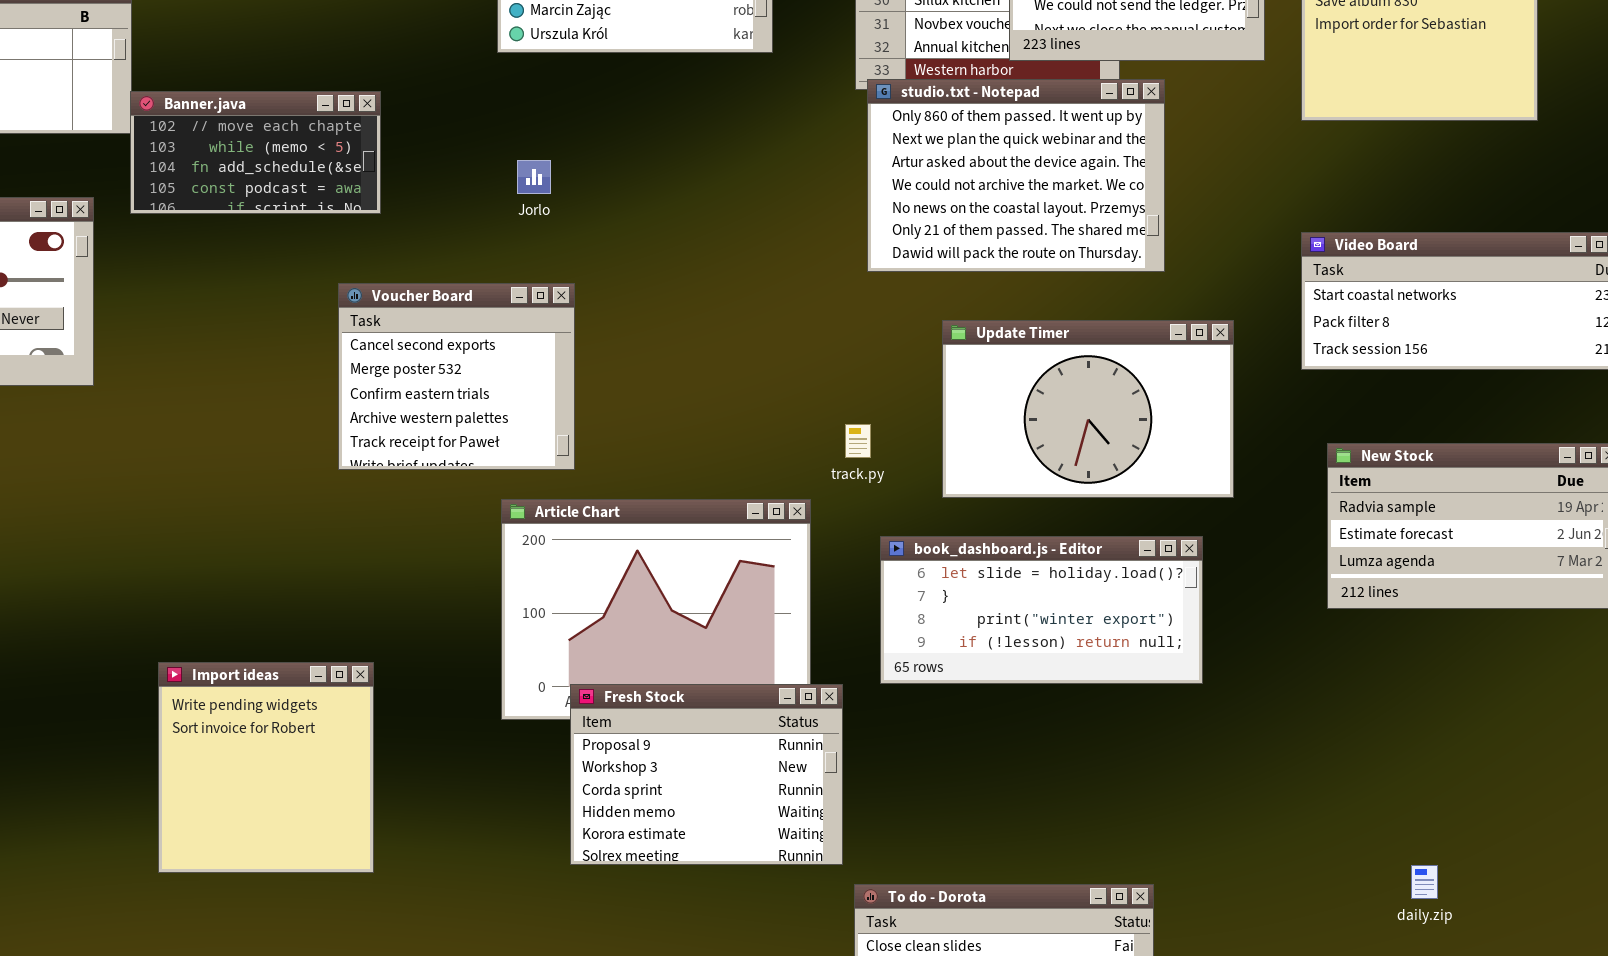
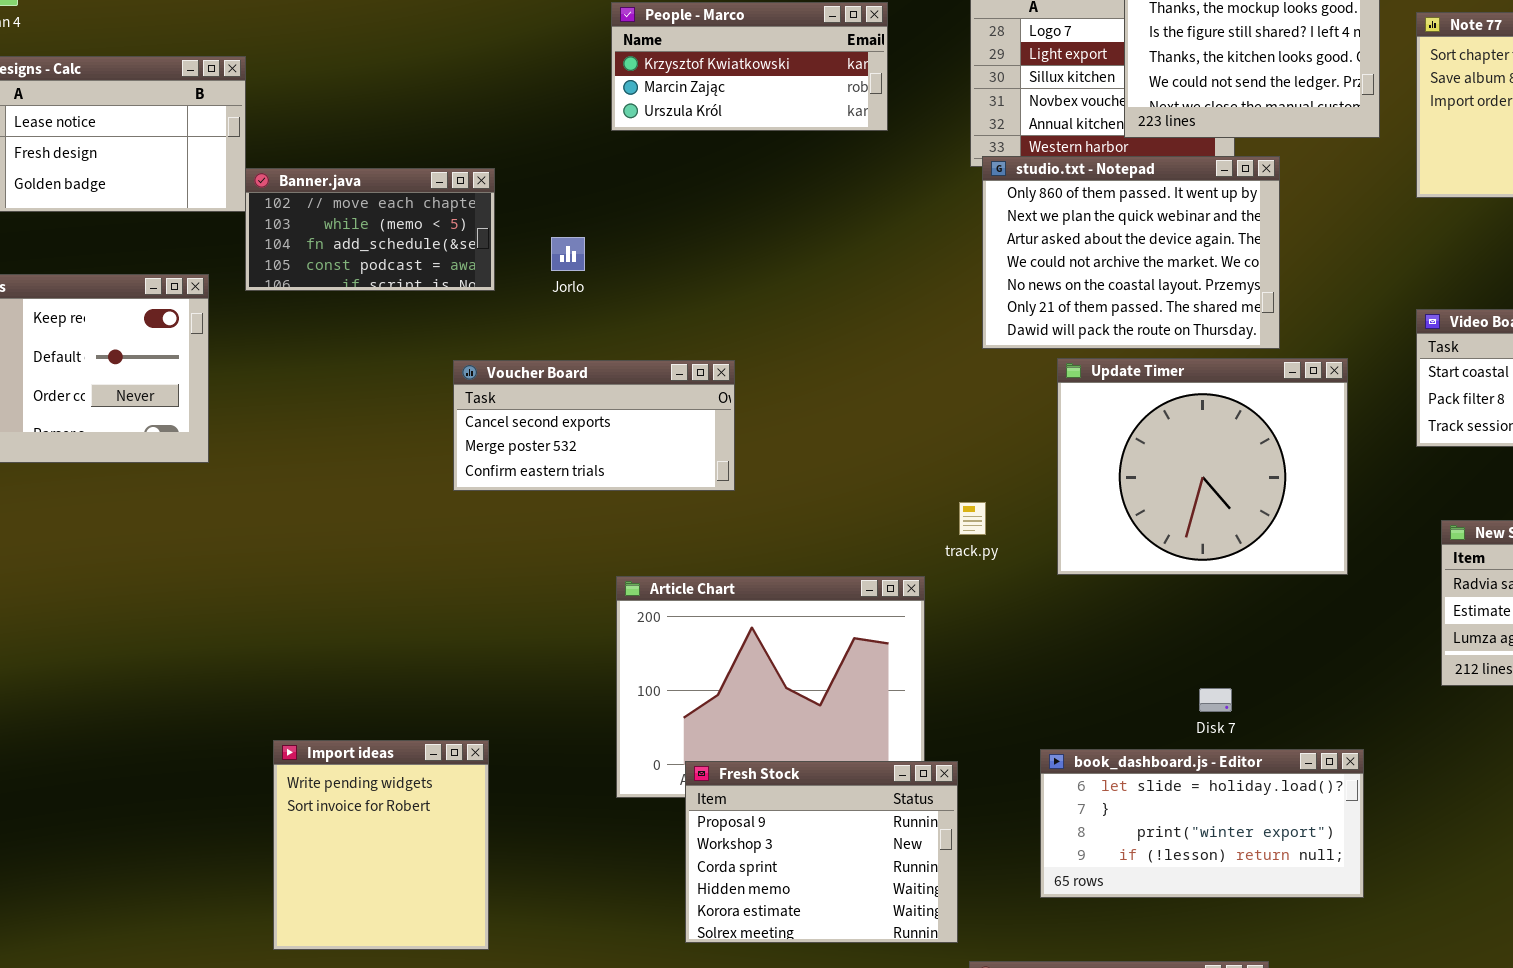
Jorlo: [517,160,551,194] -> [551,237,585,271], moved
Voucher Board: [338,283,575,470] -> [453,360,735,491], resized
Update Timer: [942,320,1234,498] -> [1057,358,1348,575], resized
book_dashboard.js - Editor: [880,536,1203,684] -> [1040,749,1364,898], moved

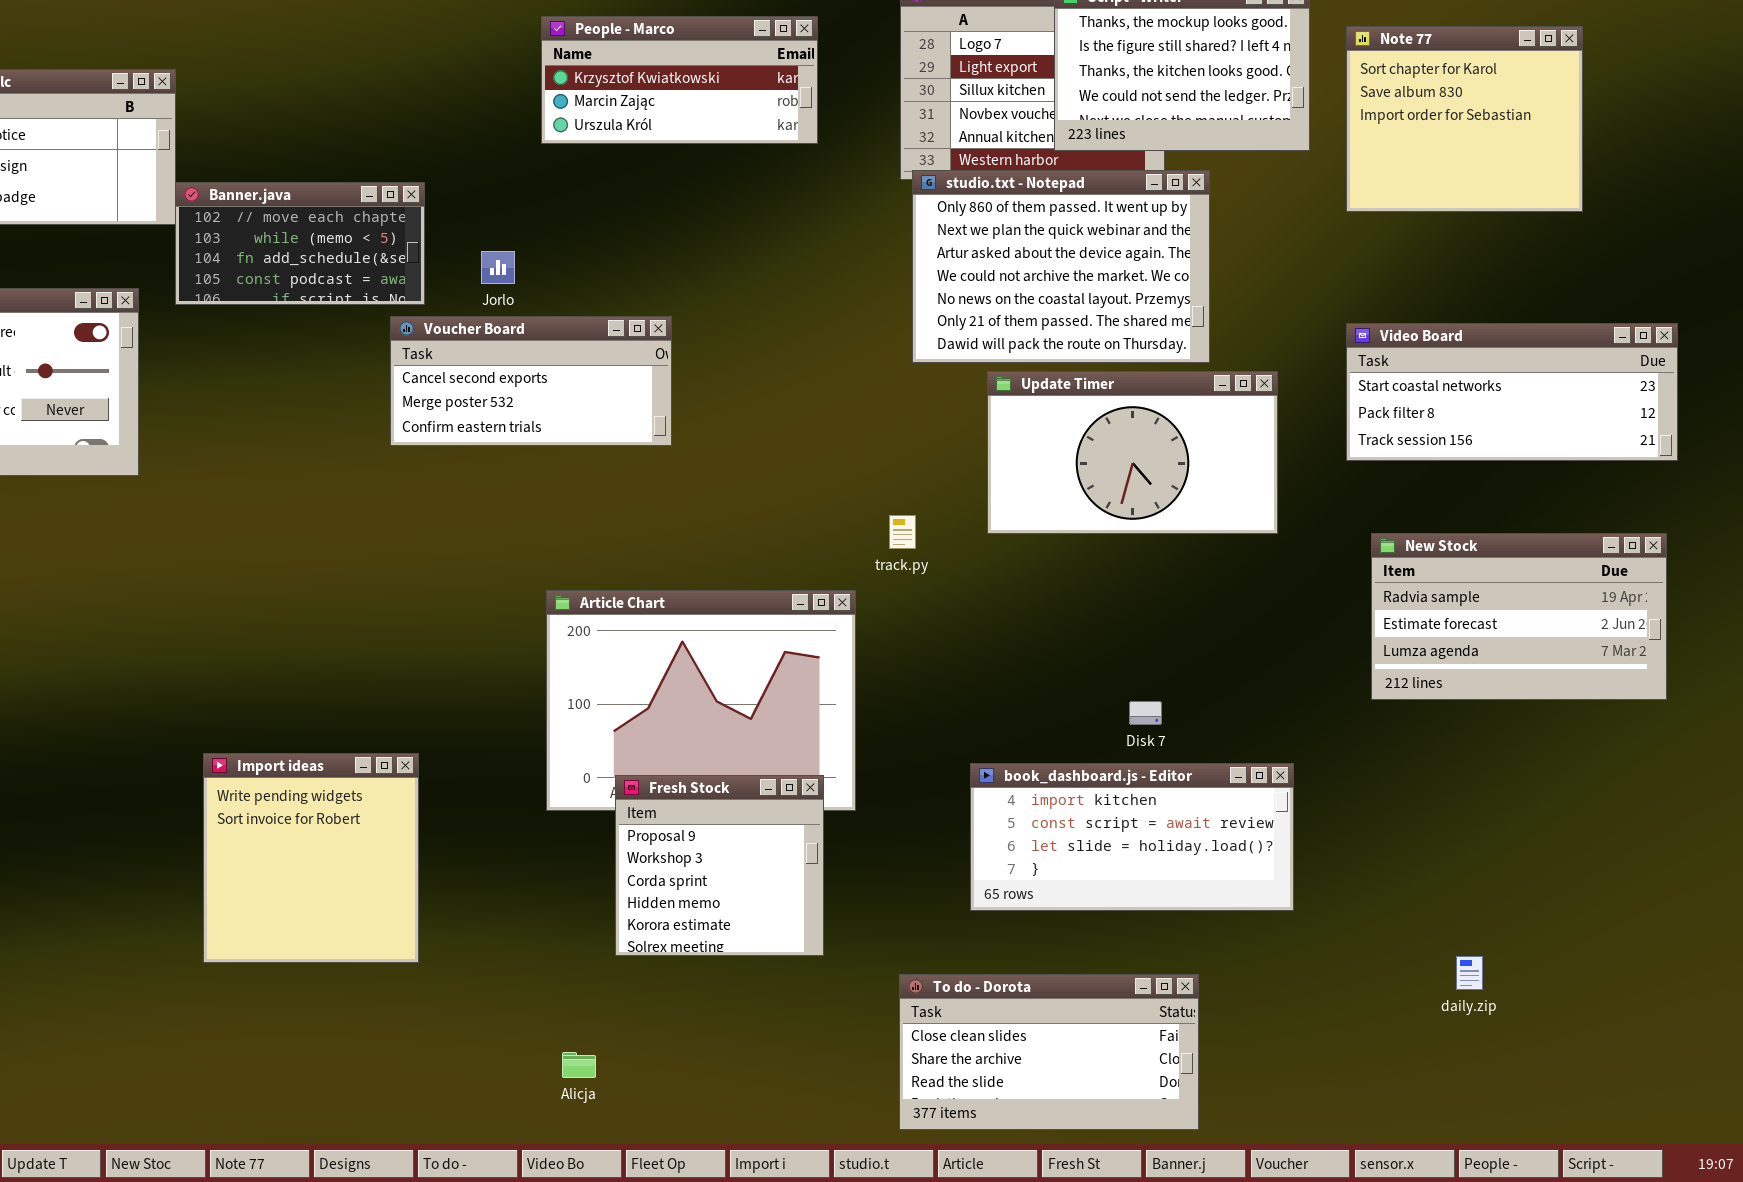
Update Timer: [1057,358,1348,575] -> [987,371,1278,534], resized
Voucher Board: [453,360,735,491] -> [390,316,672,446], moved
book_dashboard.js - Editor: [1040,749,1364,898] -> [970,763,1294,911], scrolled up 2 rows
Fresh Stock: [685,761,958,943] -> [615,775,824,956], resized

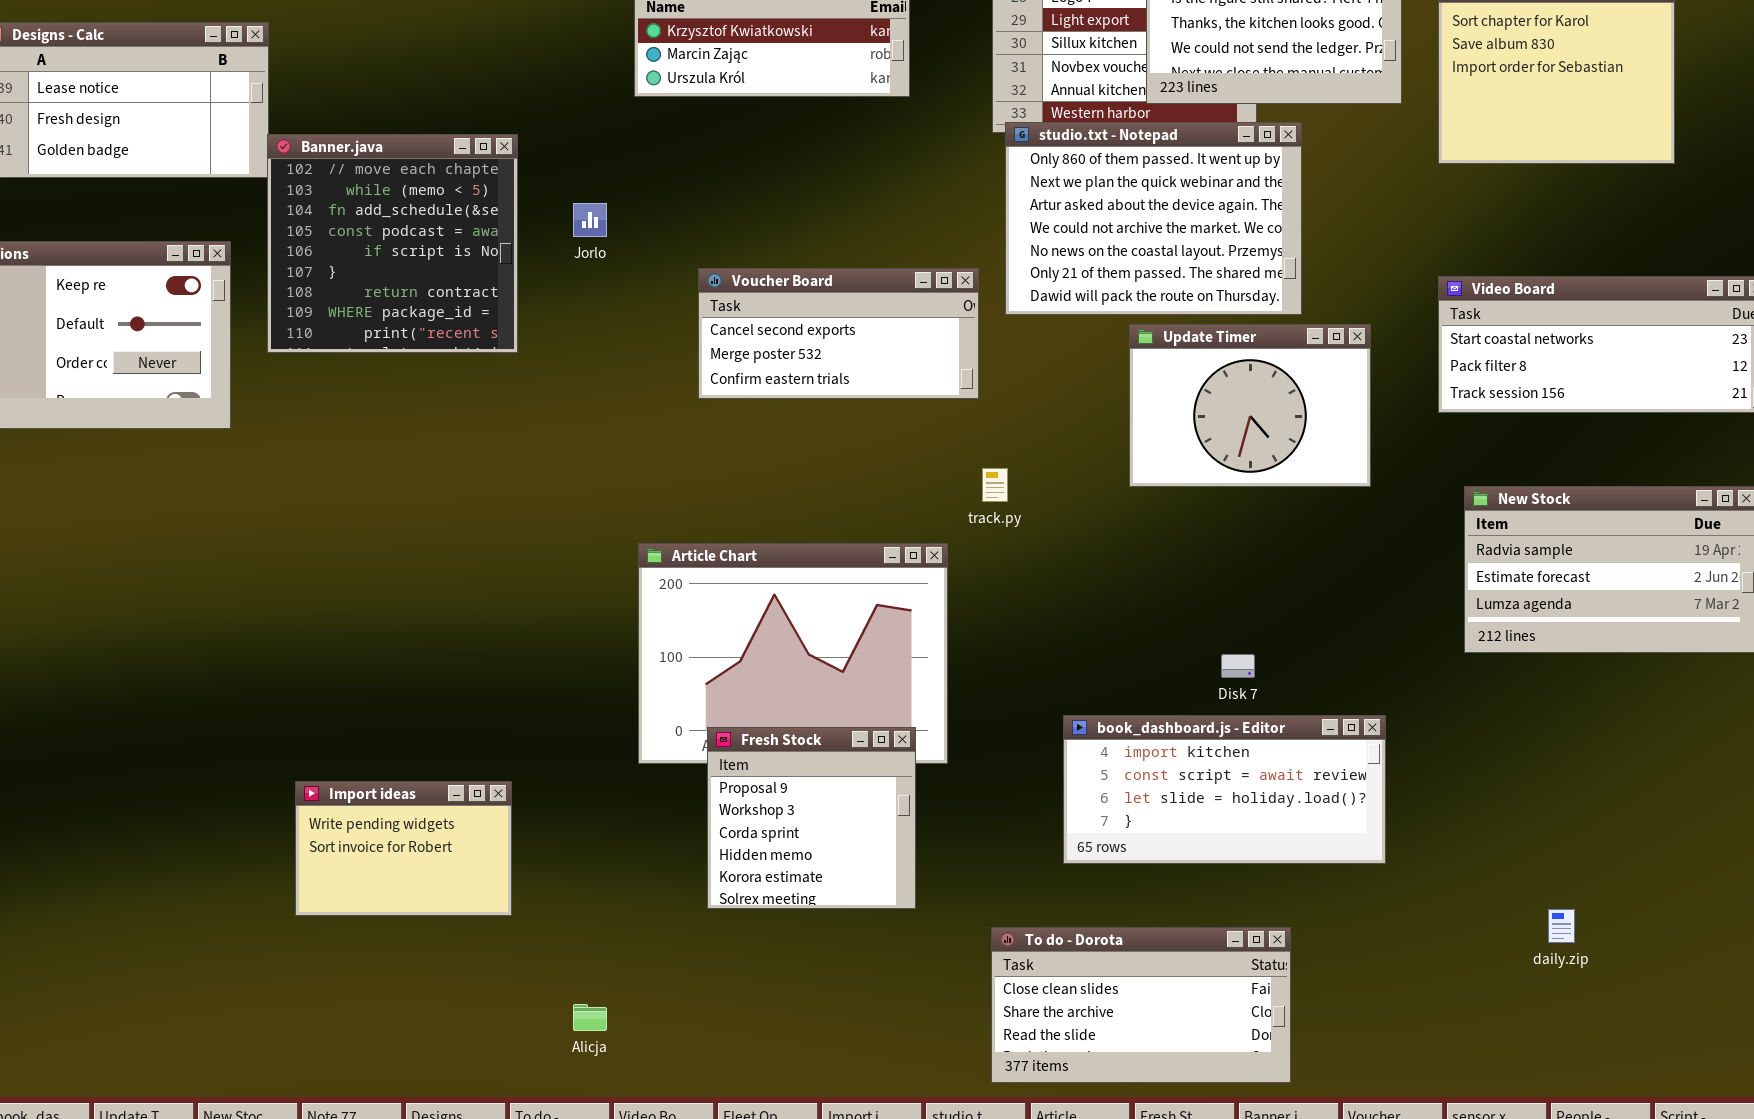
Banner.java: [175,182,425,305] -> [267,134,518,353], resized
Voucher Board: [390,316,672,446] -> [698,268,979,399], moved
Update Timer: [987,371,1278,534] -> [1129,324,1371,487], resized
Import ideas: [203,753,419,963] -> [295,781,512,916], resized
Alicja: [562,1052,596,1078] -> [573,1004,607,1031], moved

